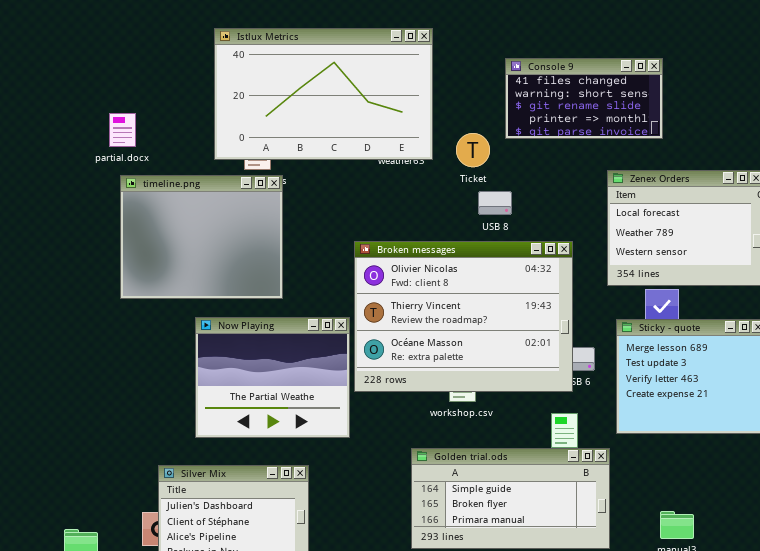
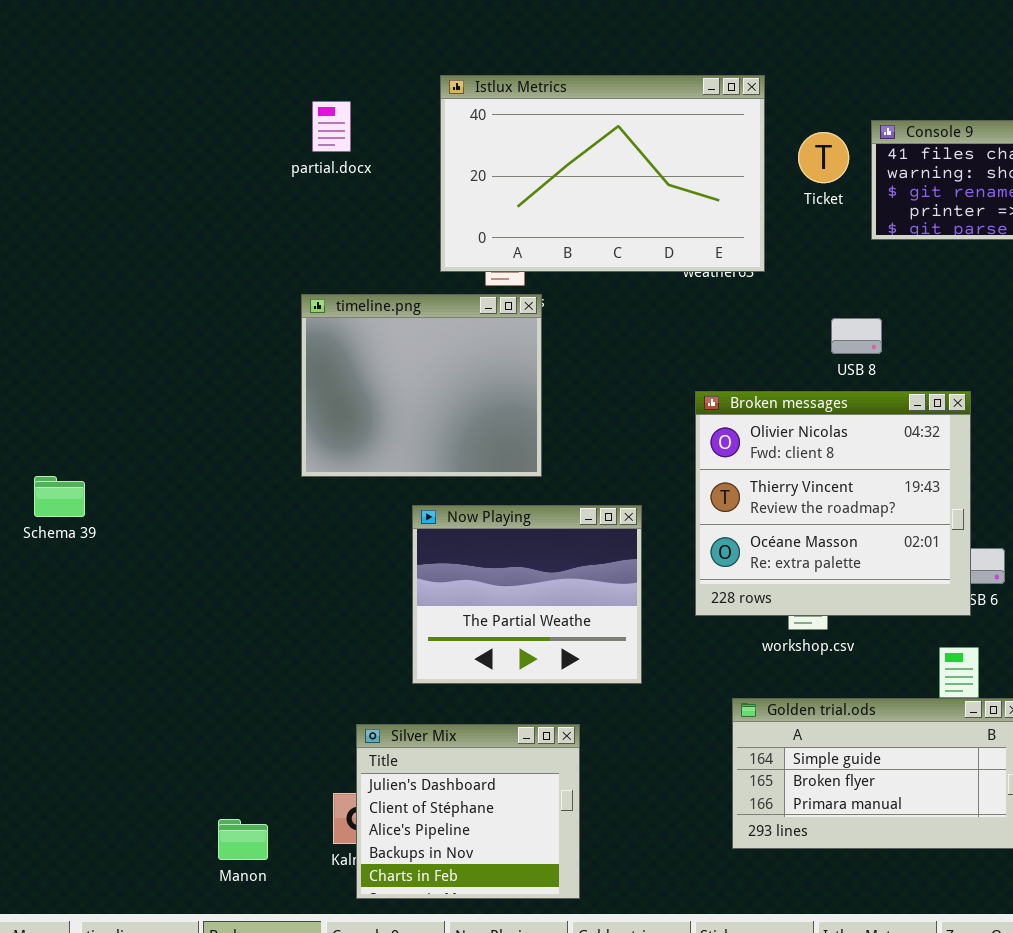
partial.docx: [109,113,136,147] -> [312,101,351,152], moved
Ticket: [456,133,490,167] -> [798,132,849,183], moved
Broken messages: [354,241,573,392] -> [695,391,971,616], resized

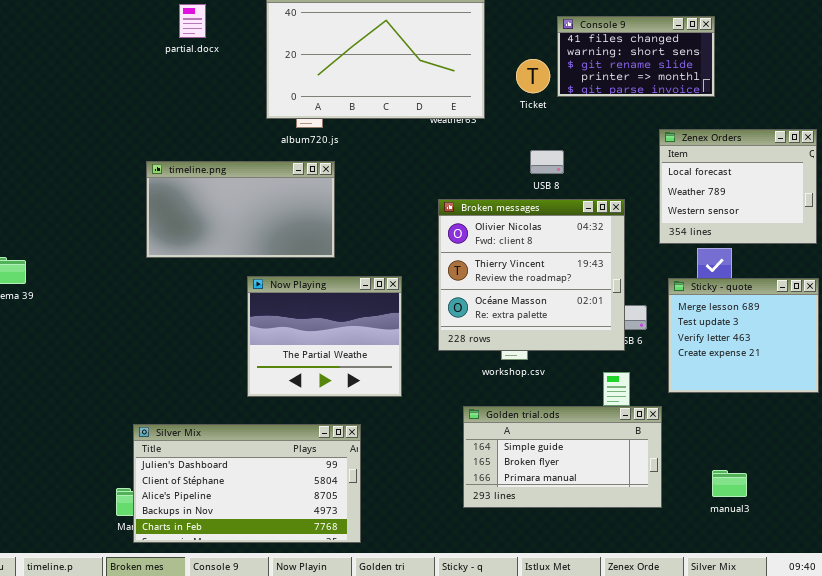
Ticket: [798,132,849,183] -> [516,59,550,93], moved
timeline.png: [301,294,542,477] -> [146,161,335,258], resized
Silver Mix: [356,724,580,899] -> [133,424,361,543], resized

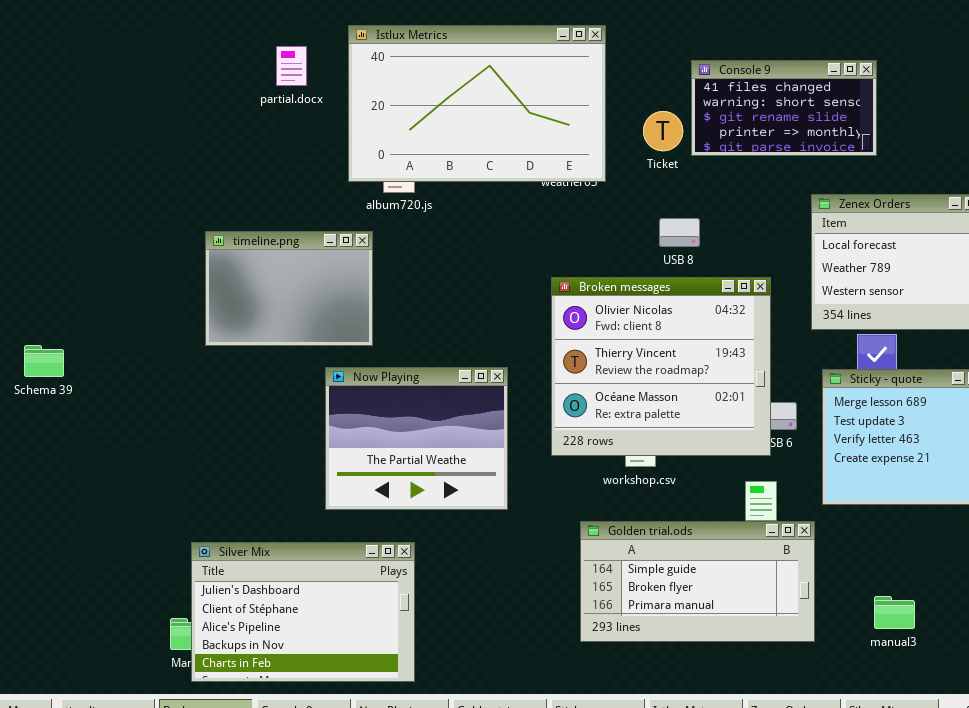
partial.docx: [179,4,206,38] -> [276,46,307,86], moved
timeline.png: [146,161,335,258] -> [205,231,373,346], resized
Silver Mix: [133,424,361,543] -> [191,542,415,682], resized

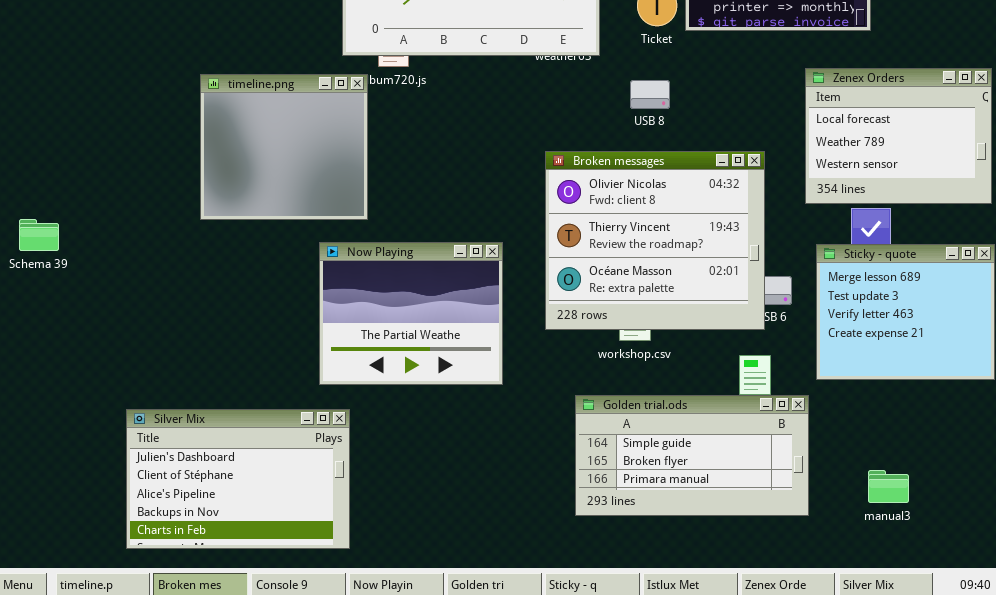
USB 8: [659,218,700,247] -> [630,80,670,109], moved
timeline.png: [205,231,373,346] -> [200,74,368,220], resized
Silver Mix: [191,542,415,682] -> [126,409,350,549], moved

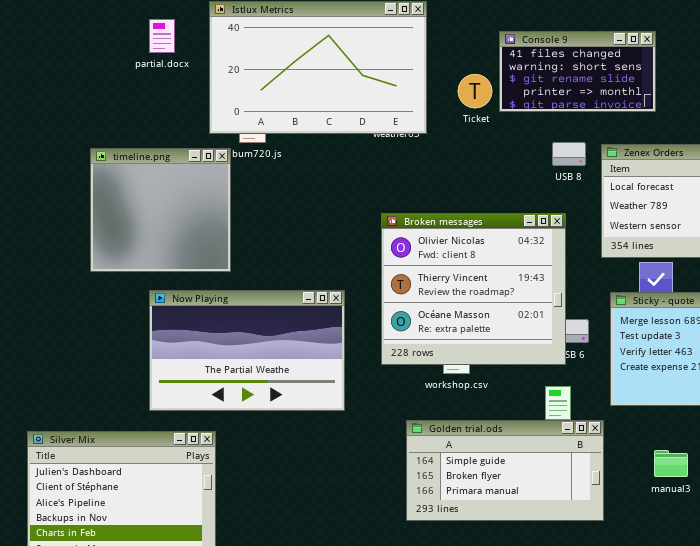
USB 8: [630,80,670,109] -> [552,142,586,166], moved
Now Playing: [319,242,503,385] -> [149,290,345,411], resized
manual3: [868,470,909,503] -> [654,450,688,477], moved

